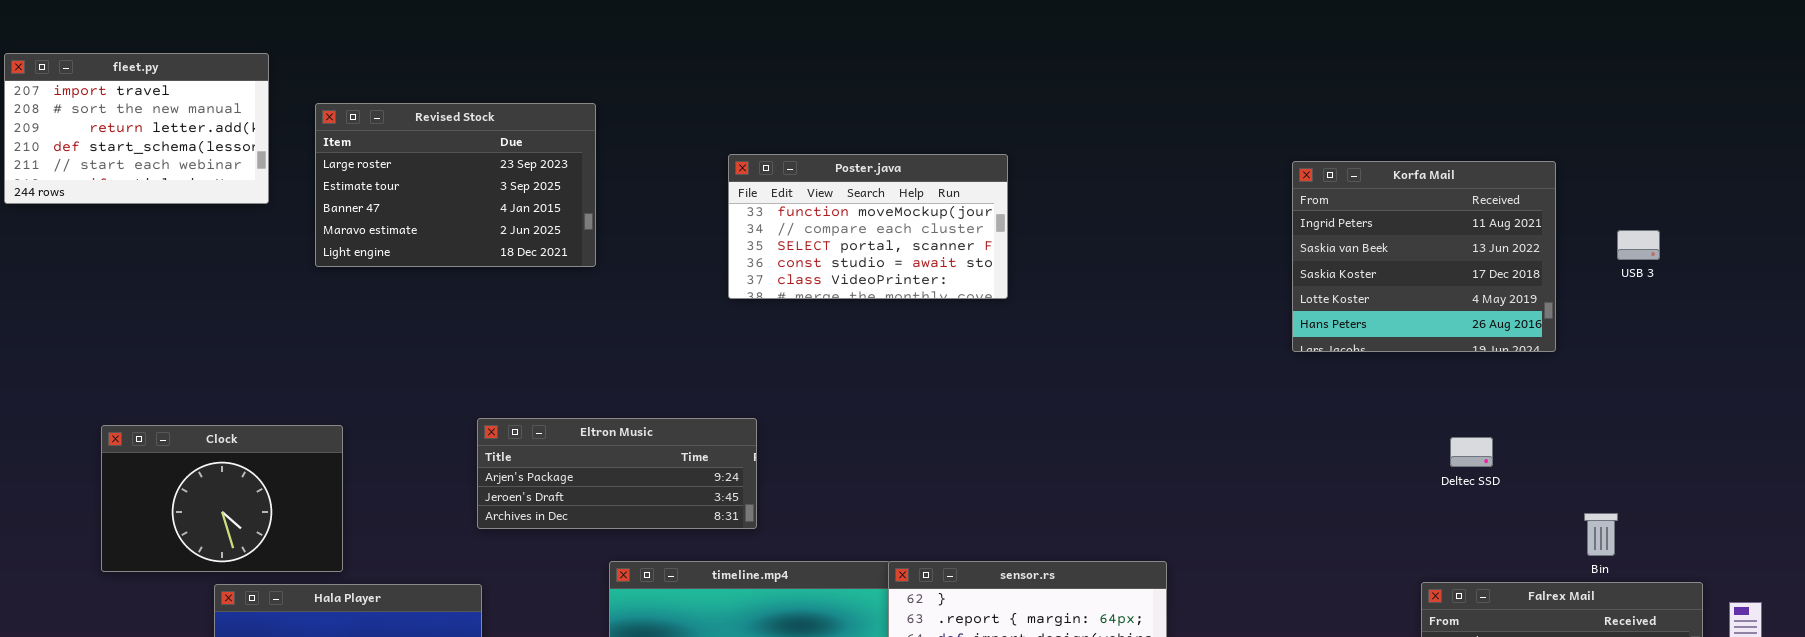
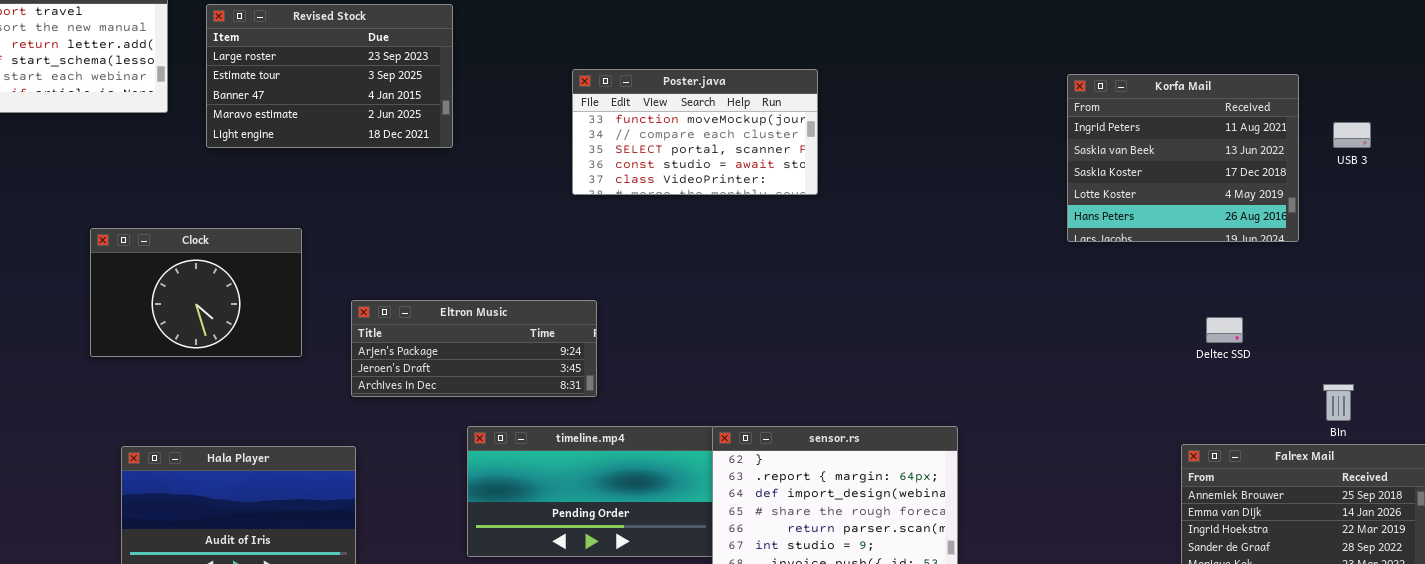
Revised Stock: [315,103,596,267] -> [206,4,453,148], moved
USB 3: [1617,230,1660,260] -> [1333,122,1371,148], moved
Clock: [101,425,343,572] -> [90,228,302,357], moved

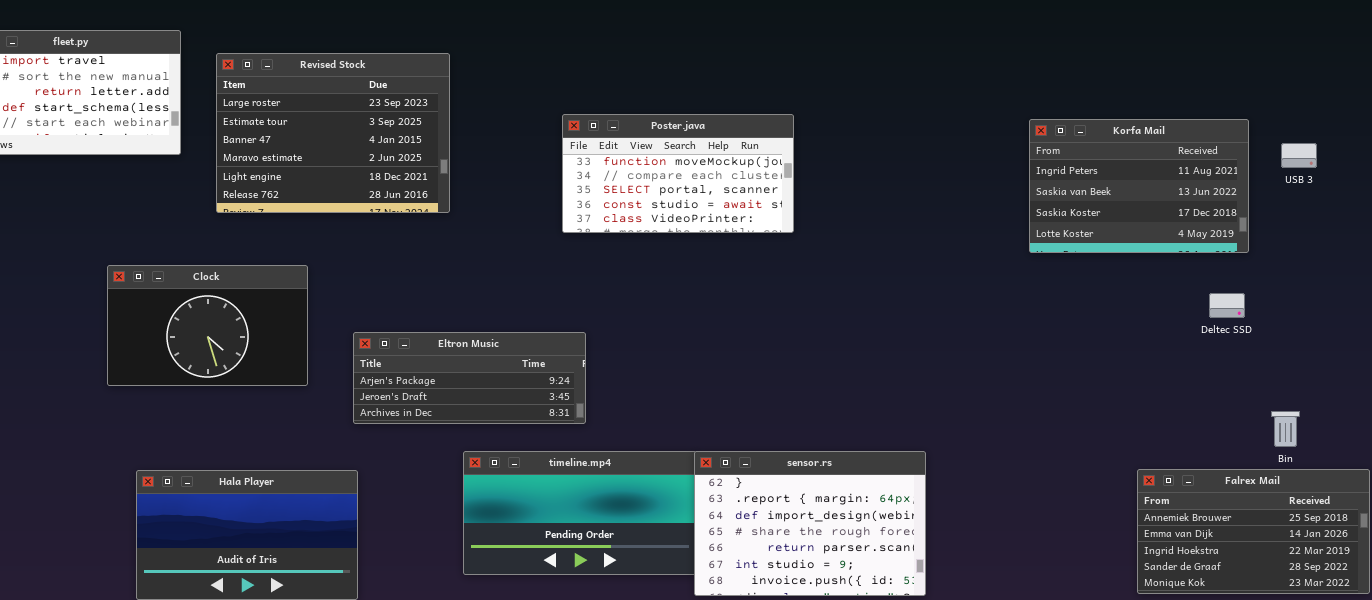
Revised Stock: [206,4,453,148] -> [216,53,450,213], resized
Korfa Mail: [1067,74,1299,242] -> [1029,119,1249,253], resized
USB 3: [1333,122,1371,148] -> [1281,143,1317,168], moved
Deltec SSD: [1206,317,1243,343] -> [1209,293,1245,318], moved

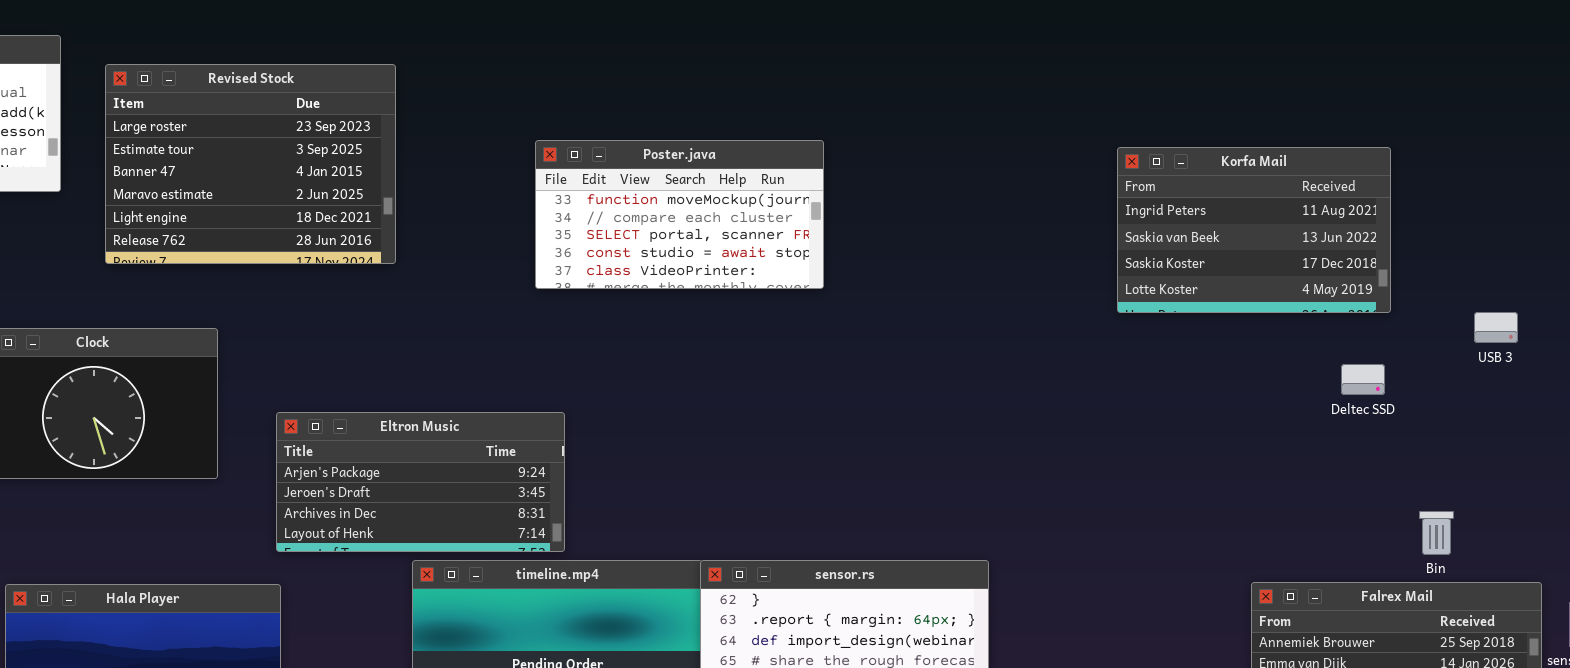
USB 3: [1281,143,1317,168] -> [1474,312,1518,343], moved
Eltron Music: [353,332,586,424] -> [276,412,565,552], resized

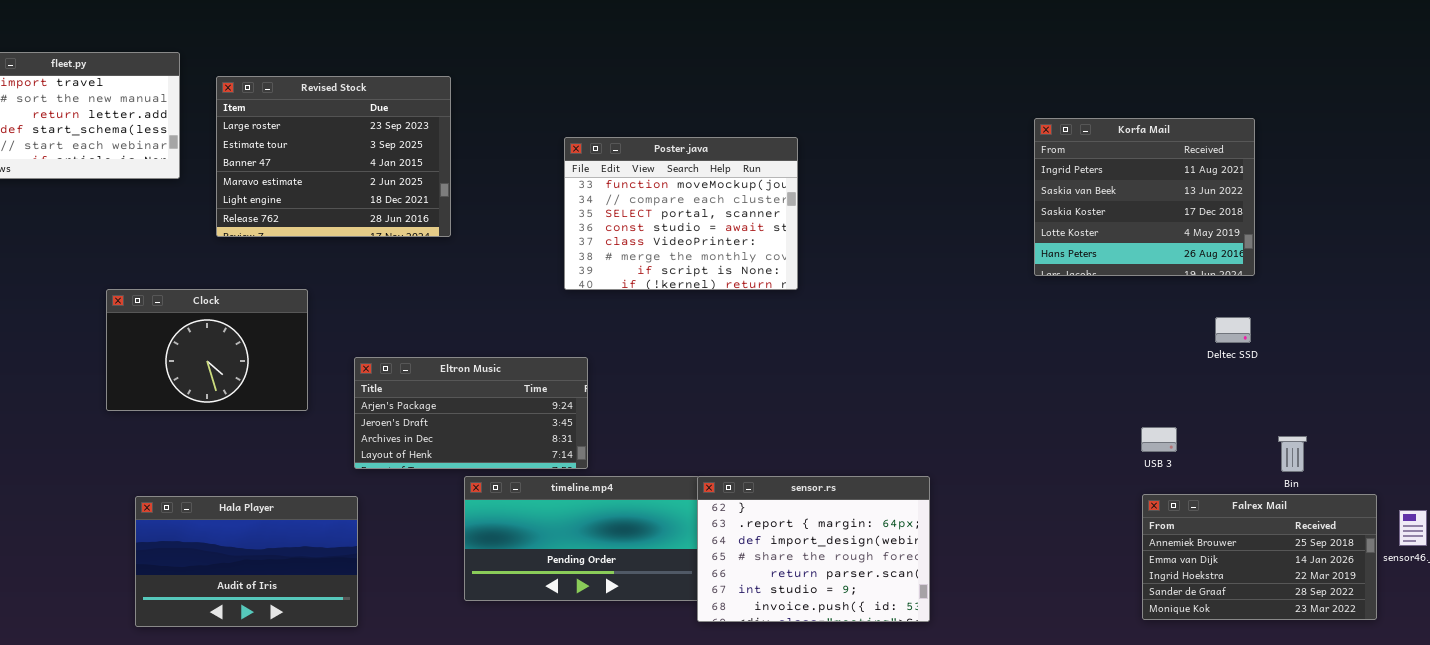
Poster.java: [535,140,824,289] -> [564,137,798,290], resized
Korfa Mail: [1117,147,1391,313] -> [1034,118,1255,276], resized
USB 3: [1474,312,1518,343] -> [1141,427,1177,452], moved

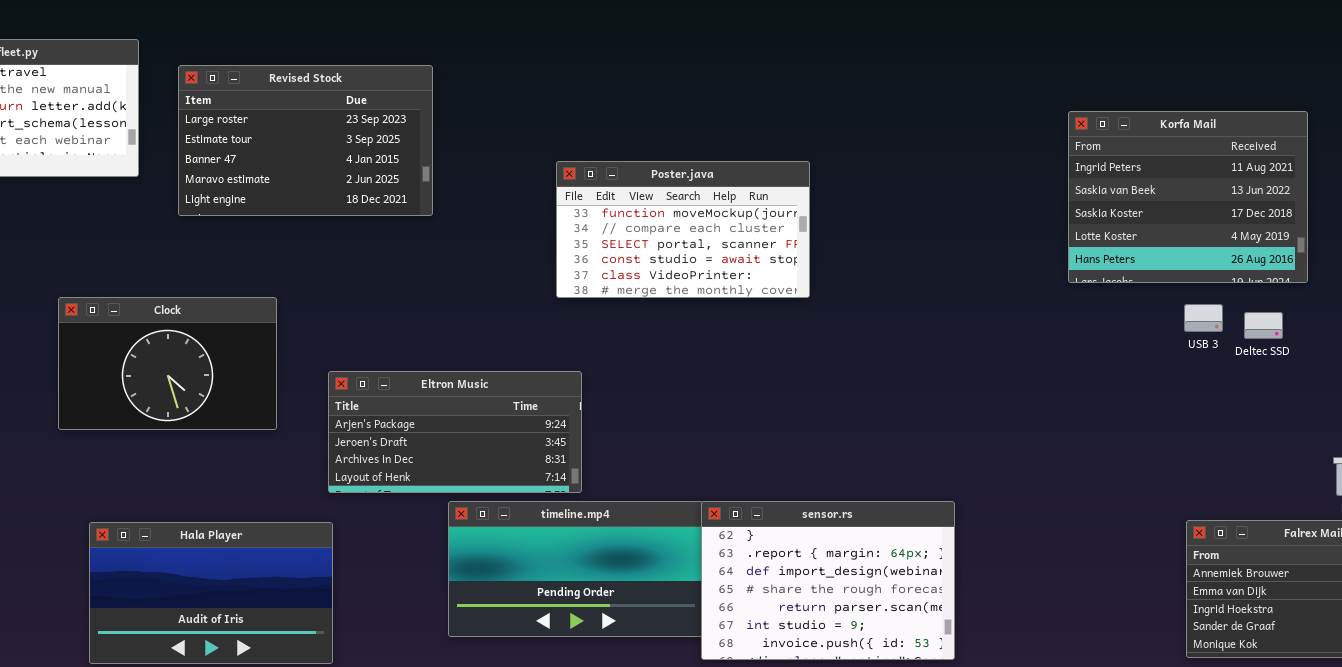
Revised Stock: [216,76,451,237] -> [178,65,433,216], resized
Poster.java: [564,137,798,290] -> [556,161,810,298], resized
Deltec SSD: [1215,317,1251,343] -> [1244,312,1283,339], moved
USB 3: [1141,427,1177,452] -> [1184,304,1223,332], moved

